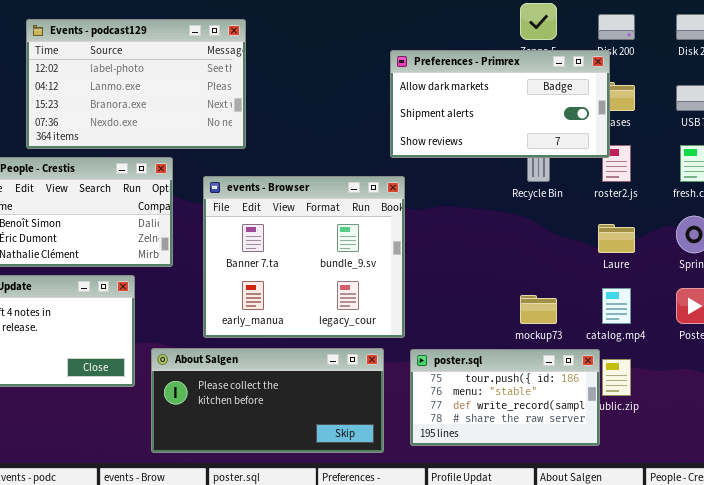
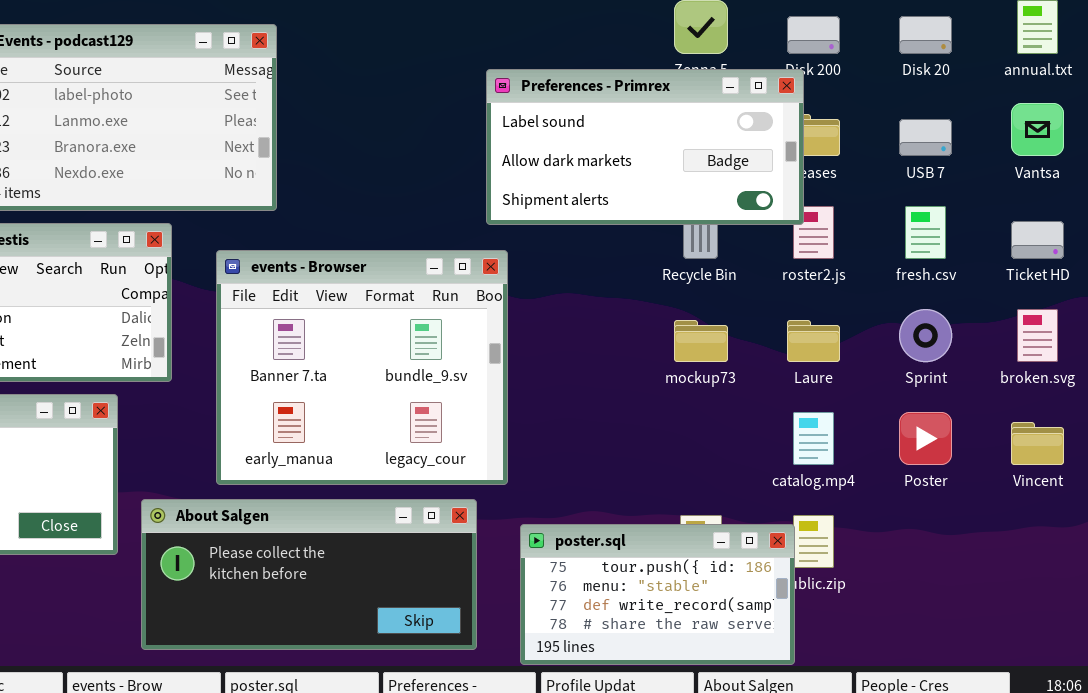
Preferences - Primrex: [390,50,610,158] -> [486,69,804,225], scrolled up 1 row
mockup73: [520,295,557,324] -> [674,320,728,362], moved
poster.sql: [410,349,600,446] -> [520,524,795,665], moved

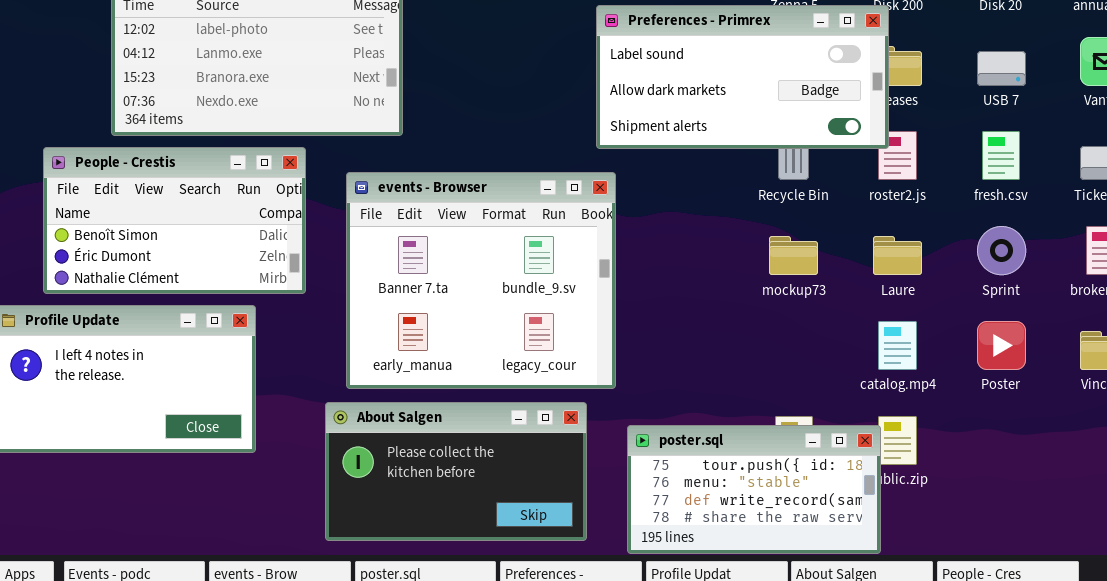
About Salgen: [141,499,477,650] -> [325,402,587,541], resized

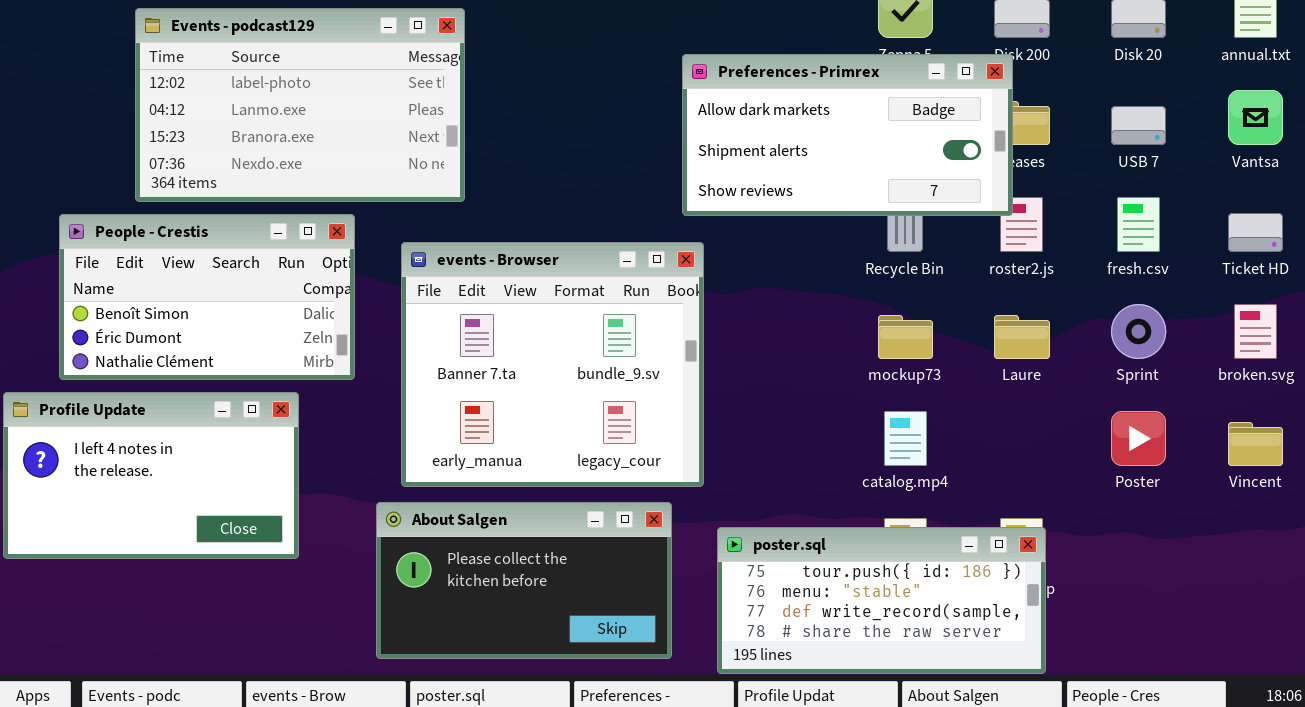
Preferences - Primrex: [596,5,889,149] -> [682,54,1013,216], scrolled down 1 row
catalog.mp4: [878,321,917,370] -> [884,411,927,466], moved
poster.sql: [627,425,881,554] -> [717,527,1046,674], resized

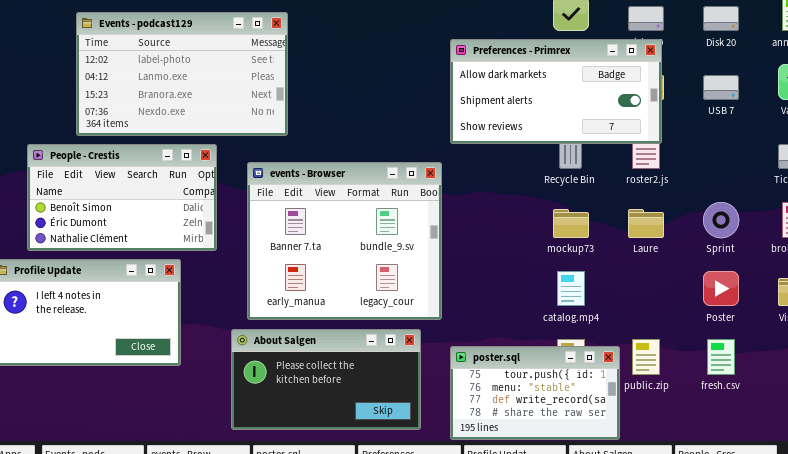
Preferences - Primrex: [682,54,1013,216] -> [450,39,662,144], moved
fresh.csv: [1117,197,1160,252] -> [707,339,735,375], moved
poster.sql: [717,527,1046,674] -> [450,346,620,440], resized

